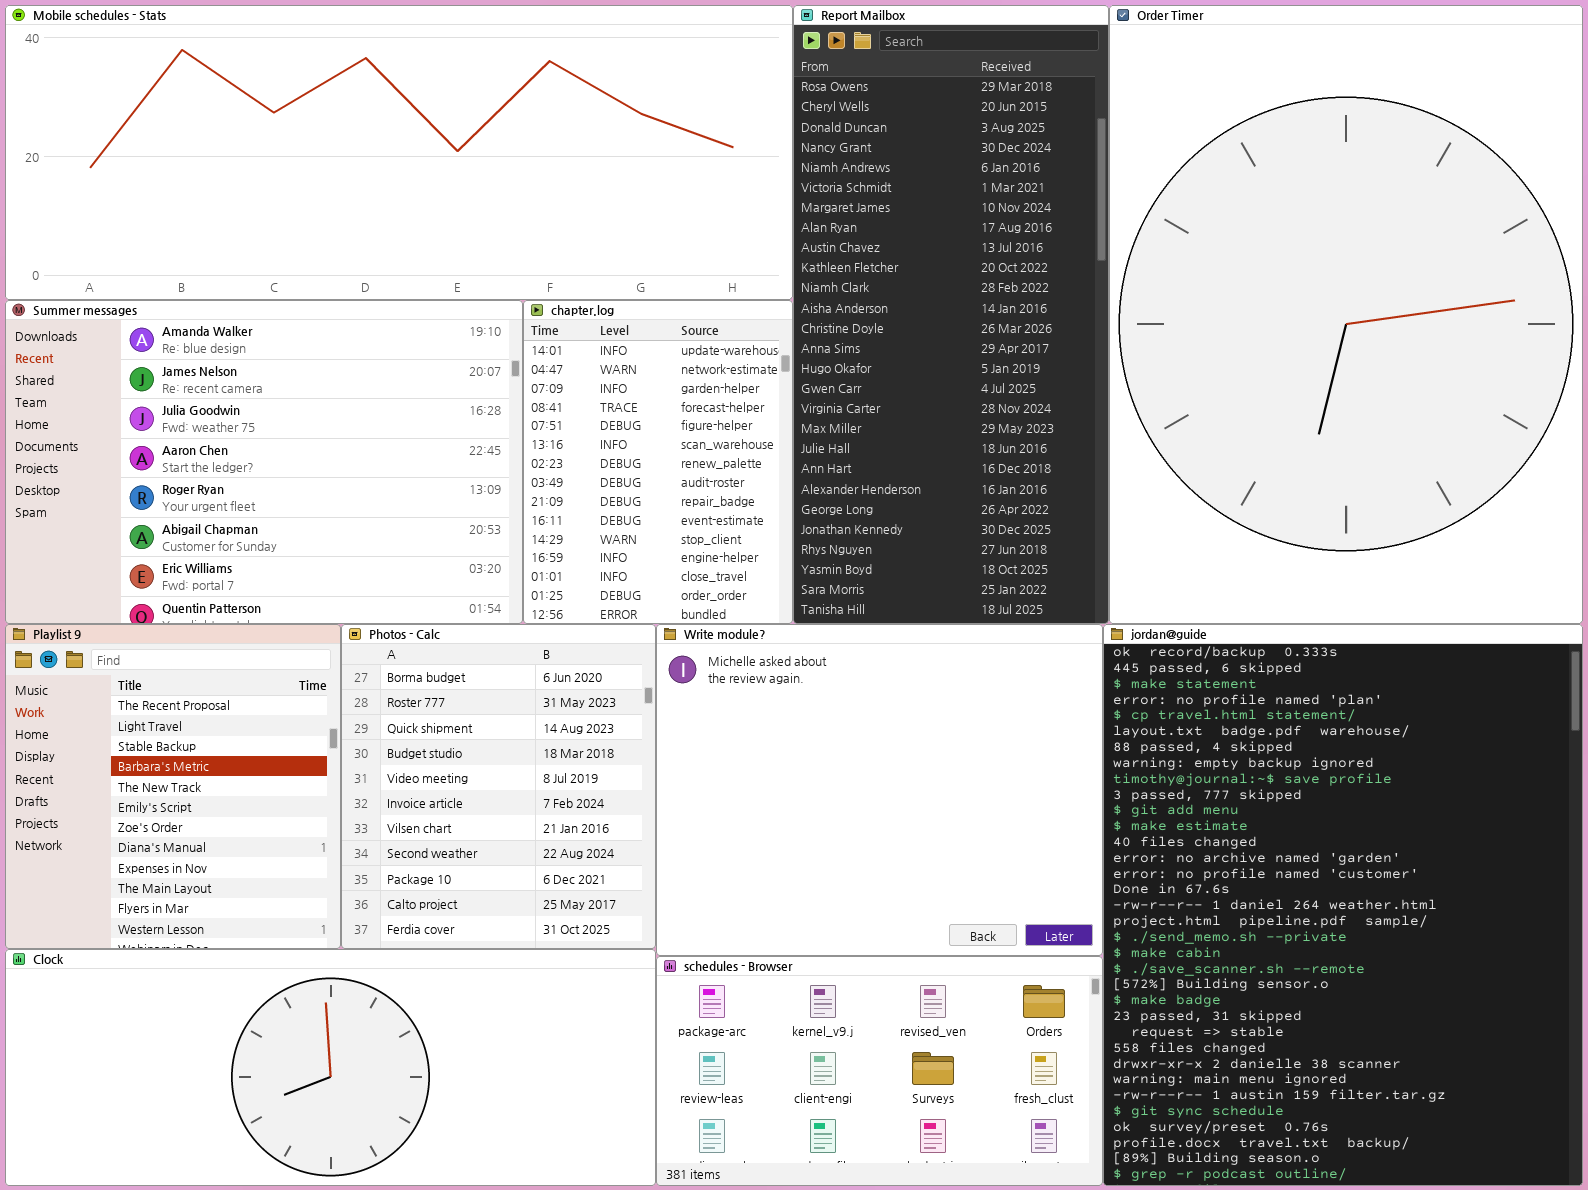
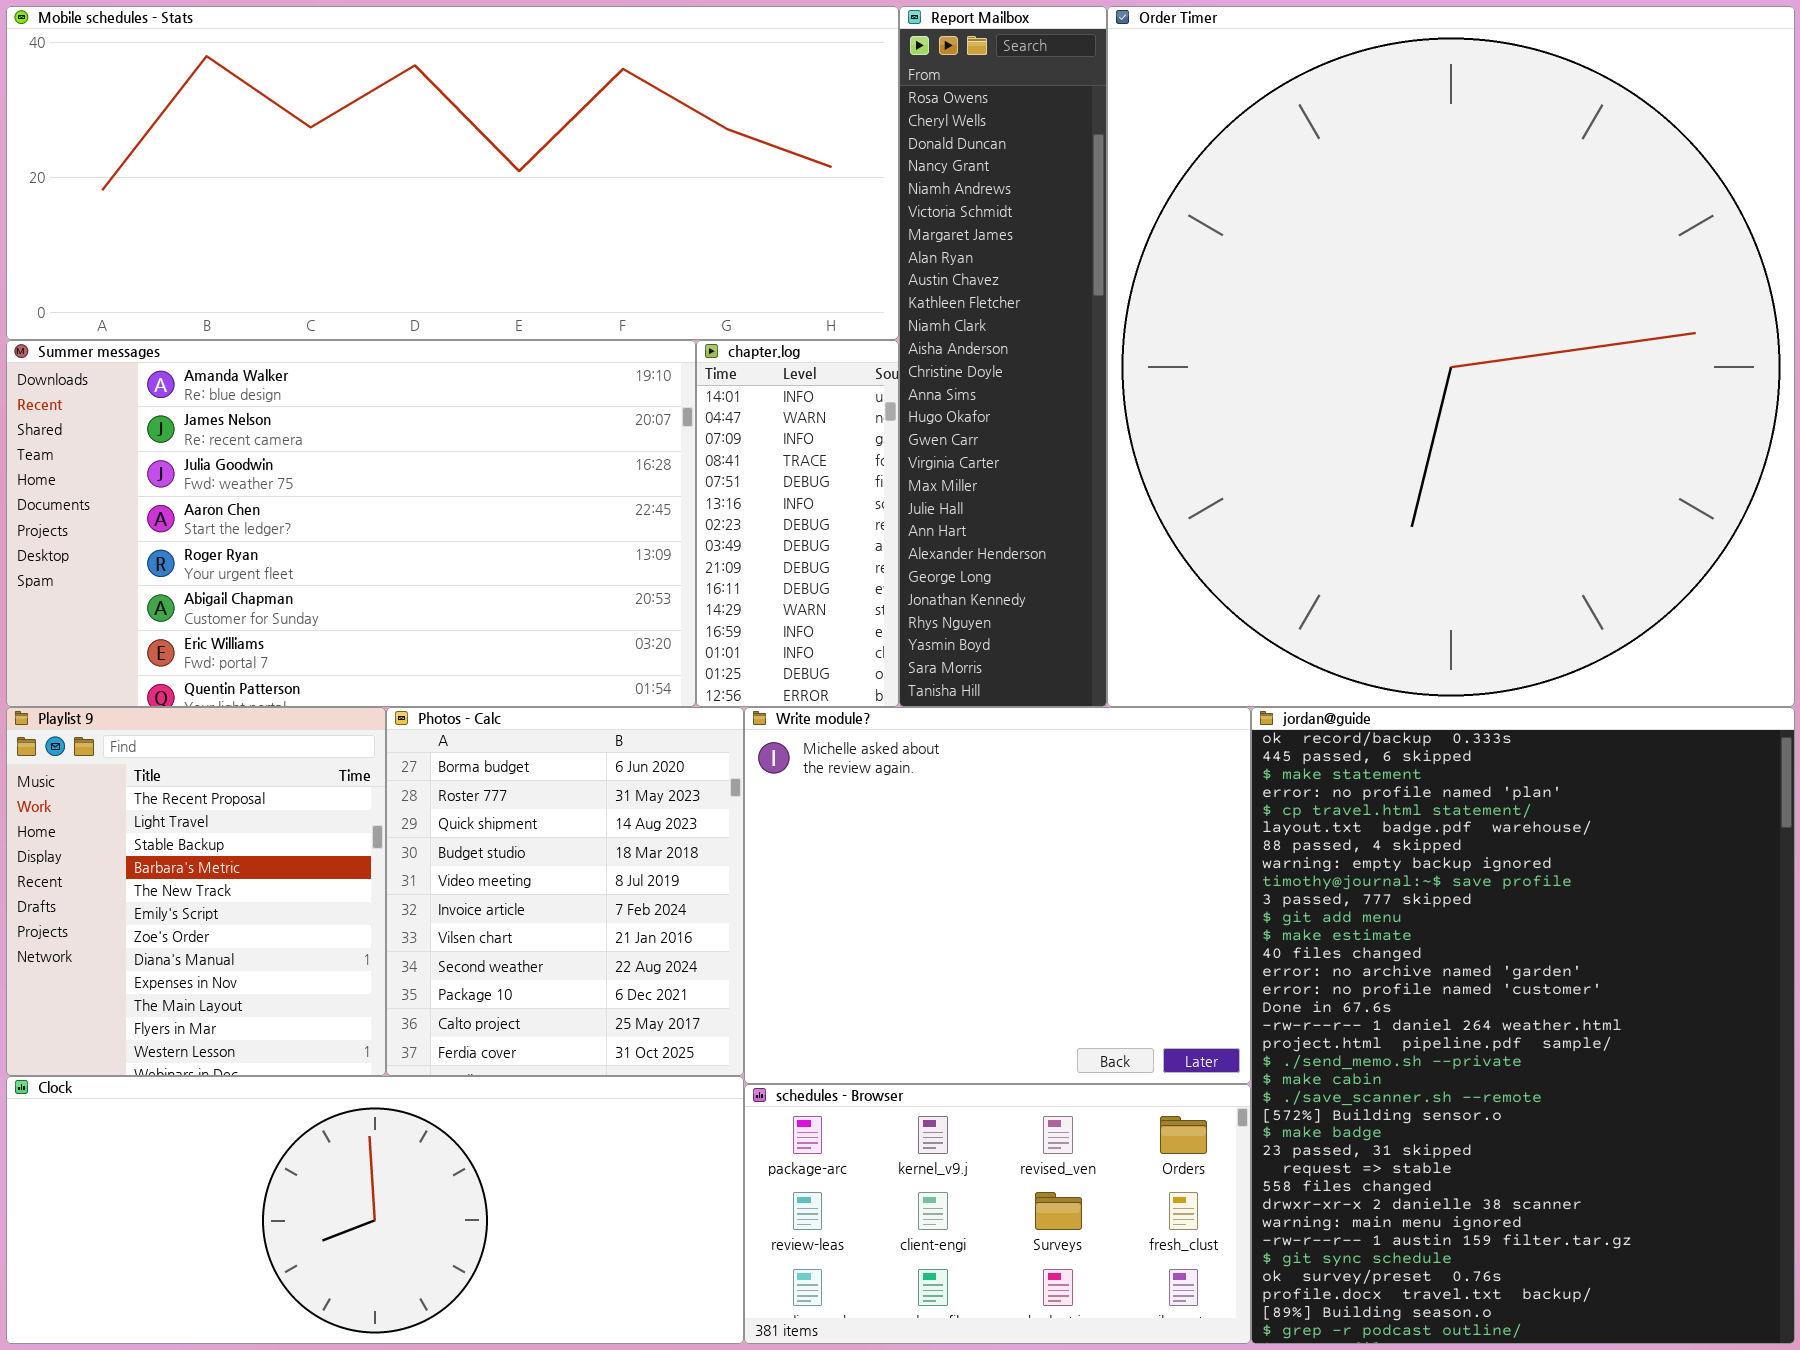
Report Mailbox: [793,5,1109,624] -> [899,6,1107,707], resized
Order Timer: [1109,5,1583,624] -> [1107,6,1795,707], resized
Summer messages: [5,300,523,624] -> [6,340,696,707], resized
chapter.log: [523,300,793,624] -> [696,340,899,707], resized

